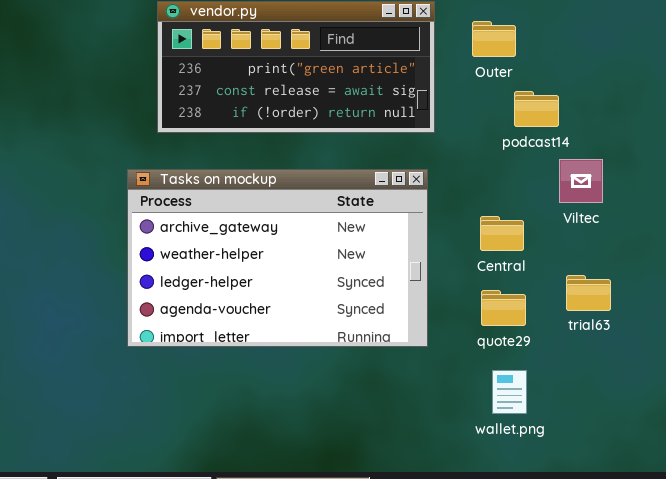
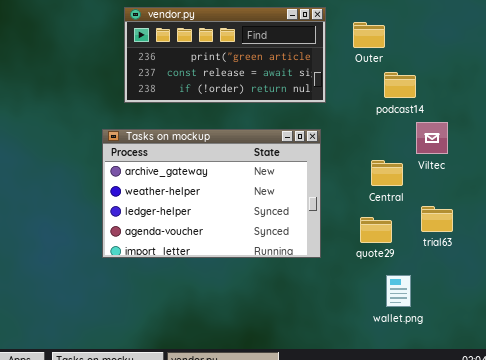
Central: [480,216,524,251] -> [371,160,403,186], moved
wallet.png: [492,370,527,414] -> [386,275,411,307], moved

